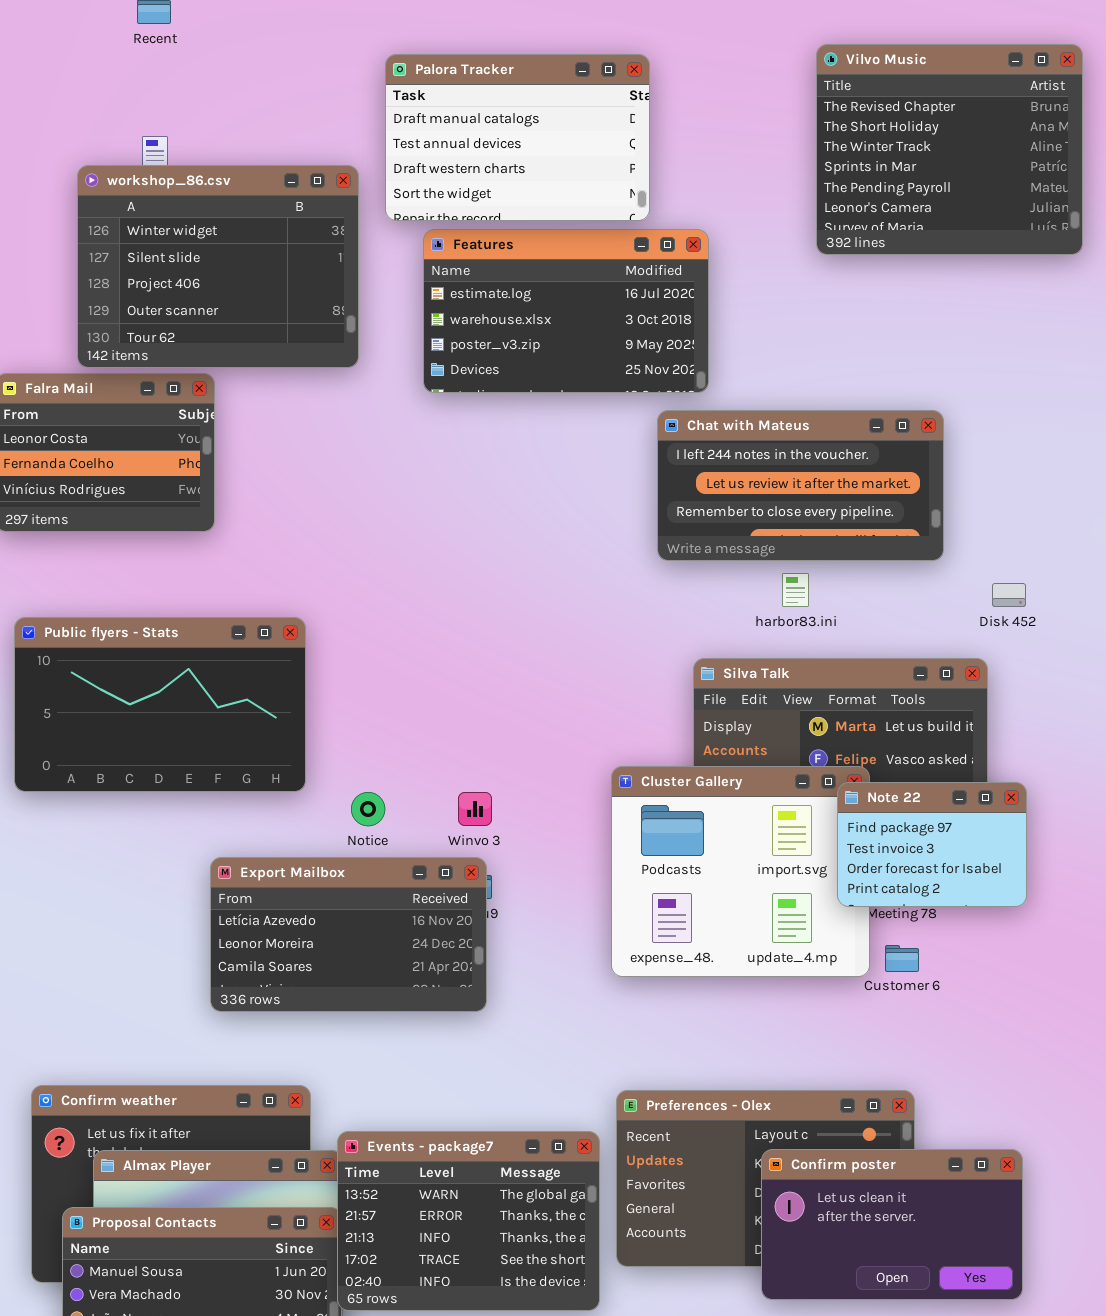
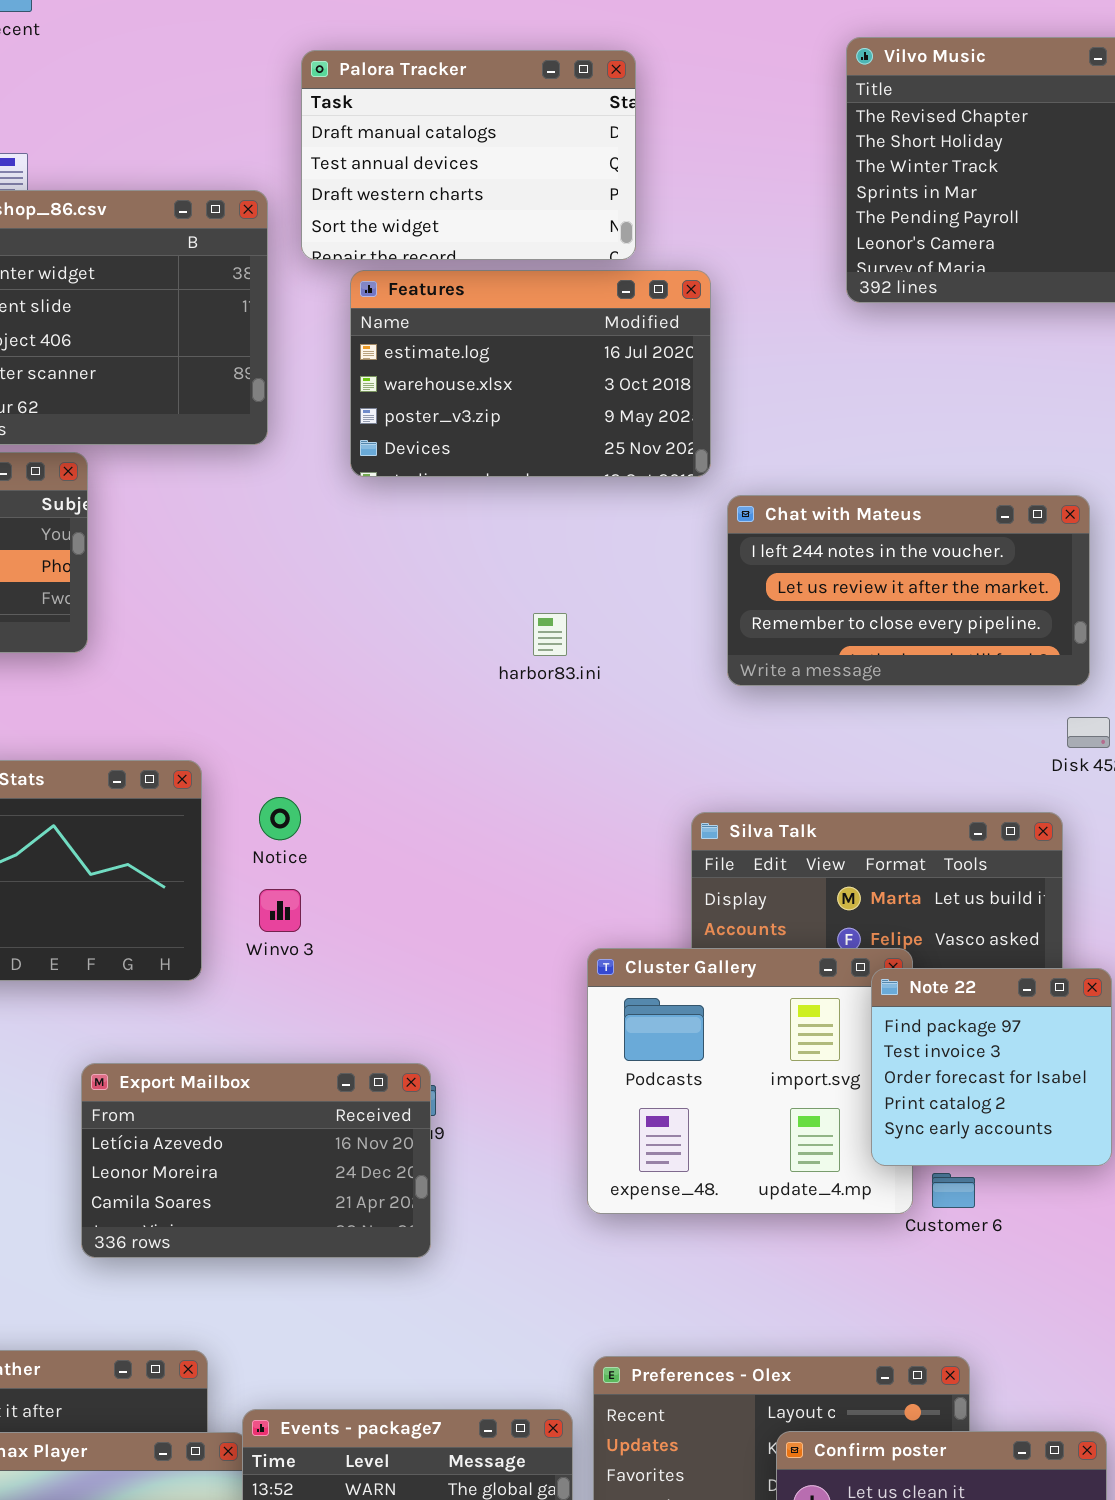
Chat with Mateus: [657,410,944,561] -> [727,495,1090,686], moved
harbor83.ini: [782,573,809,607] -> [533,613,567,656], moved
Note 22: [837,782,1027,907] -> [871,968,1112,1166], resized
Notice: [351,792,385,826] -> [259,797,301,840], moved
Winvo 3: [458,792,492,826] -> [259,889,301,932], moved

